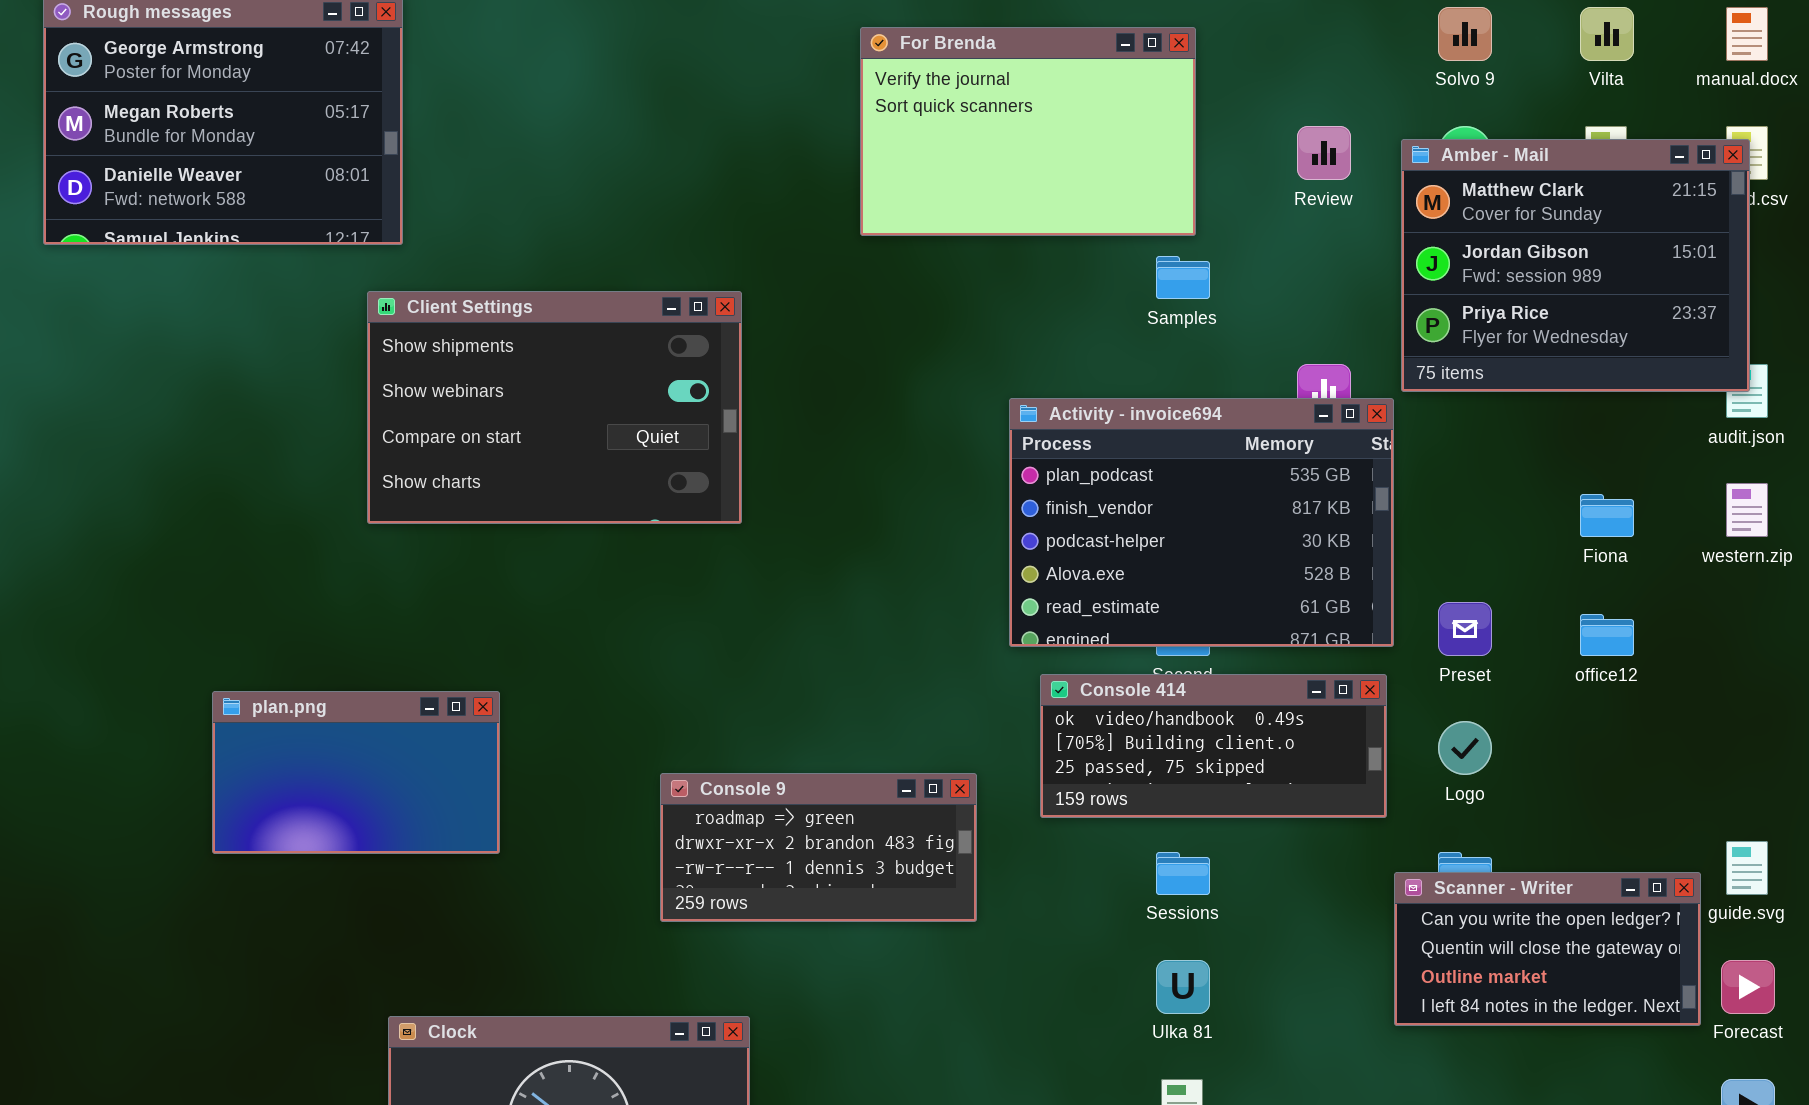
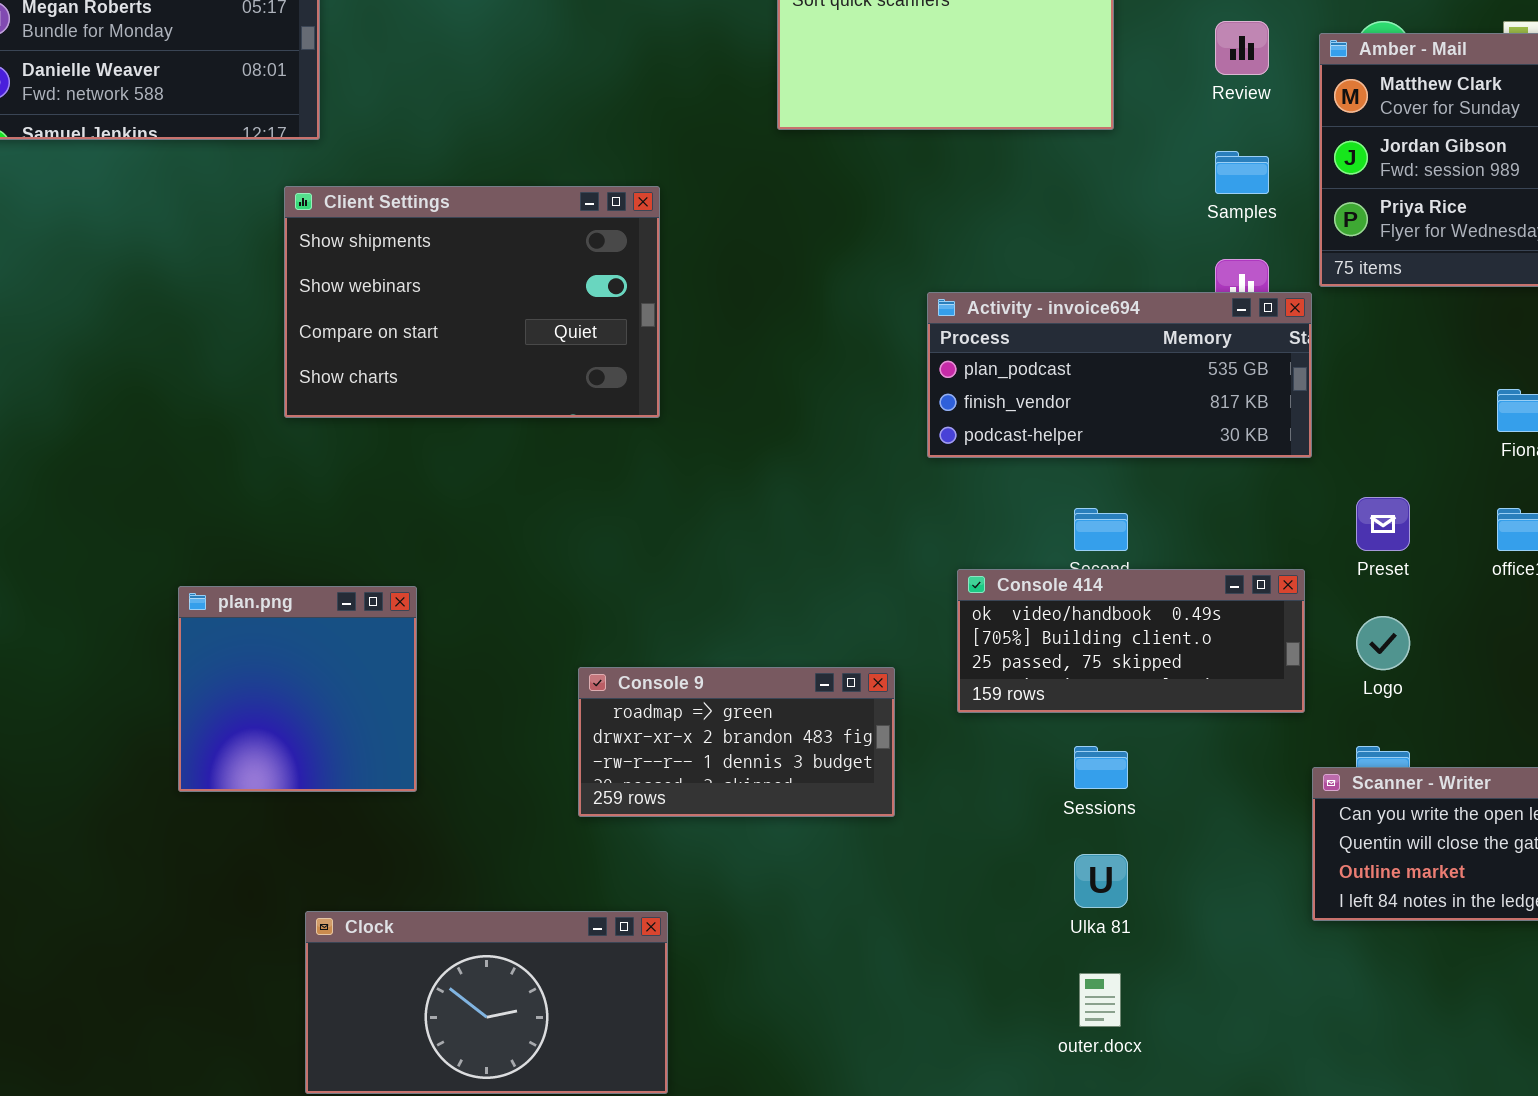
Samples: [1156,256,1210,299] -> [1215,151,1269,194], moved
Activity - invoice694: [1009,398,1394,647] -> [927,292,1312,458], resized
plan.png: [212,691,500,854] -> [178,586,417,792], resized

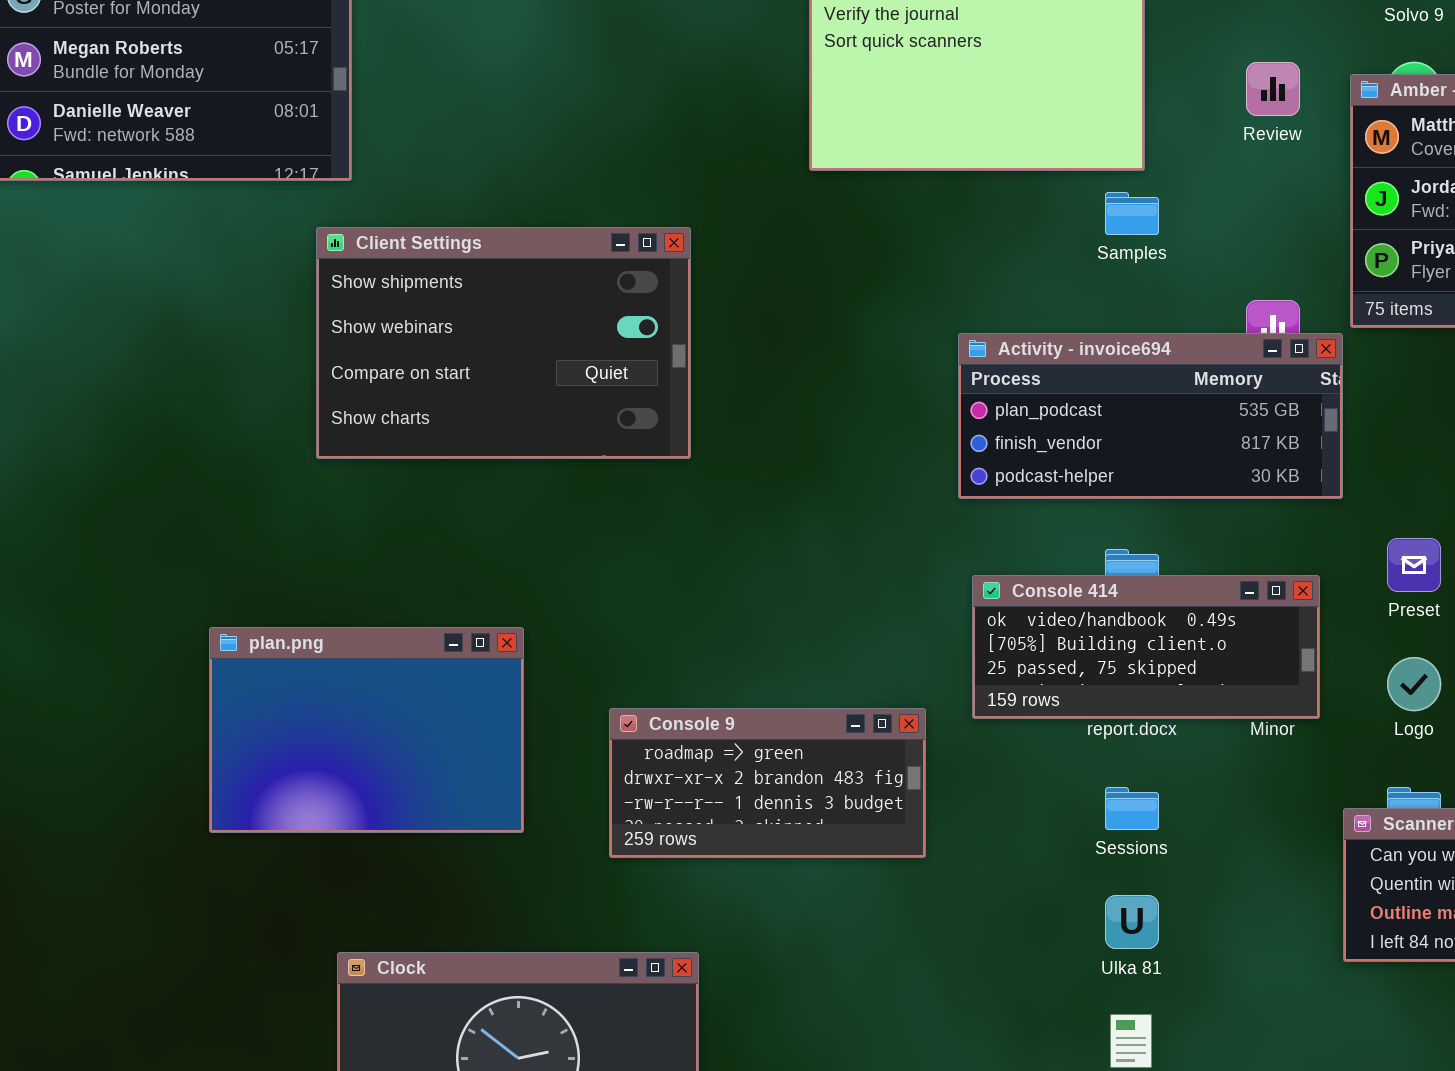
Samples: [1215,151,1269,194] -> [1105,192,1159,235], moved
Console 414: [957,569,1305,713] -> [972,575,1320,719], moved
plan.png: [178,586,417,792] -> [209,627,524,833], resized

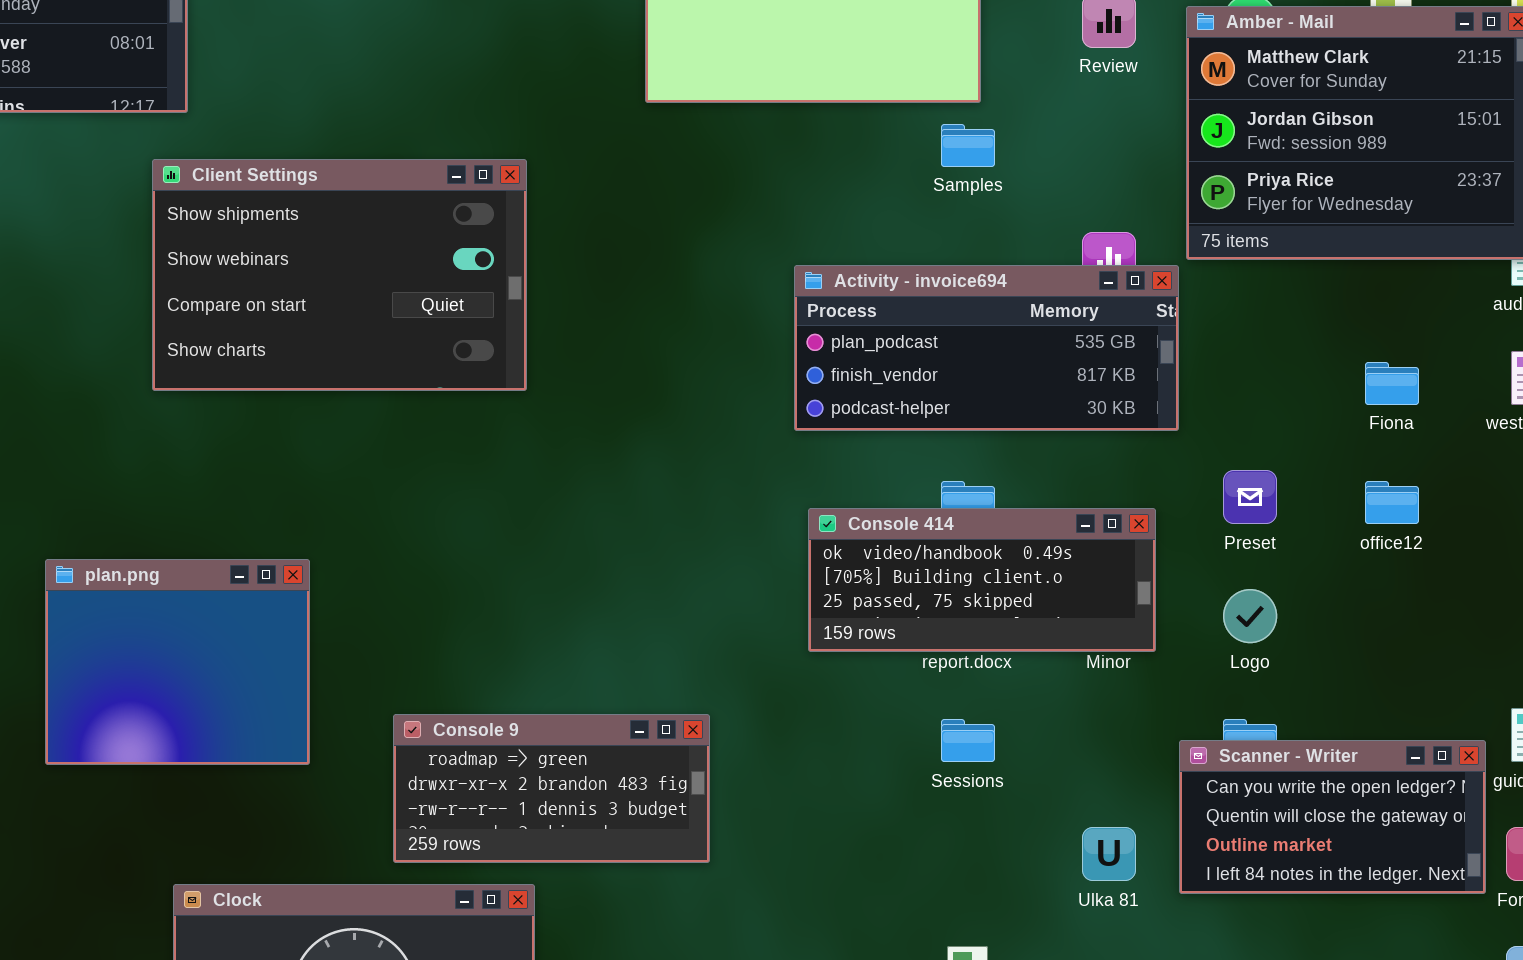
plan.png: [209,627,524,833] -> [45,559,310,765], resized
Console 9: [609,708,926,858] -> [393,714,710,863], moved
Ulka 81: [1105,895,1159,949] -> [1082,827,1136,881], moved

